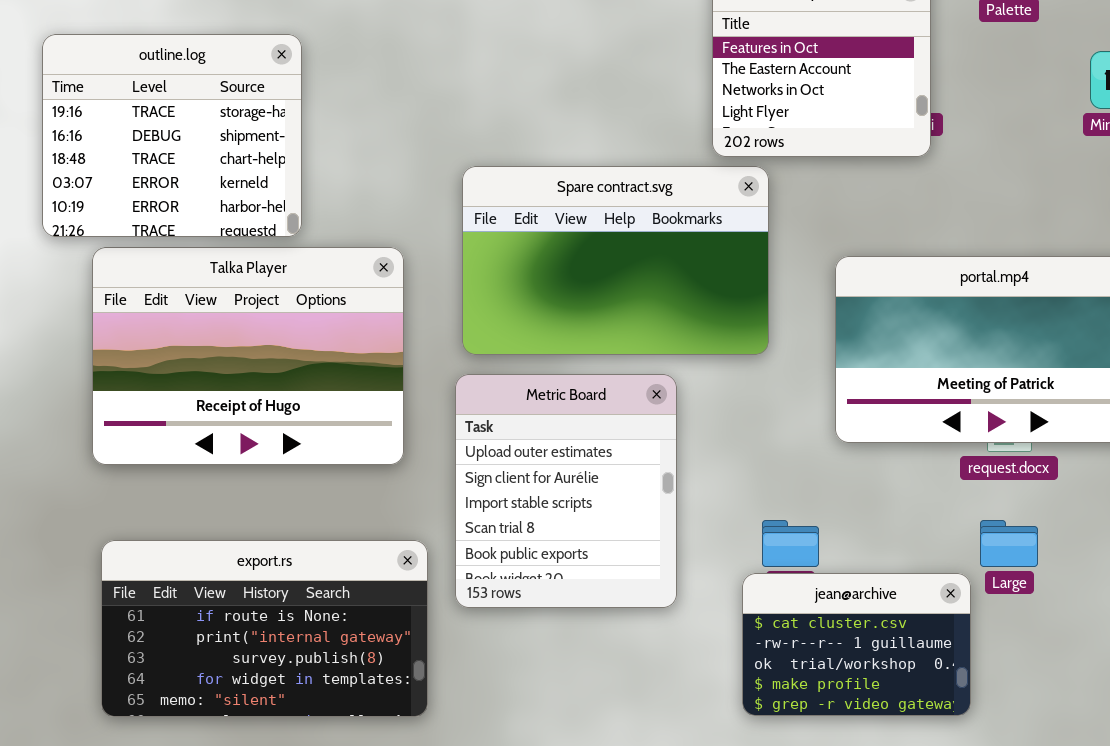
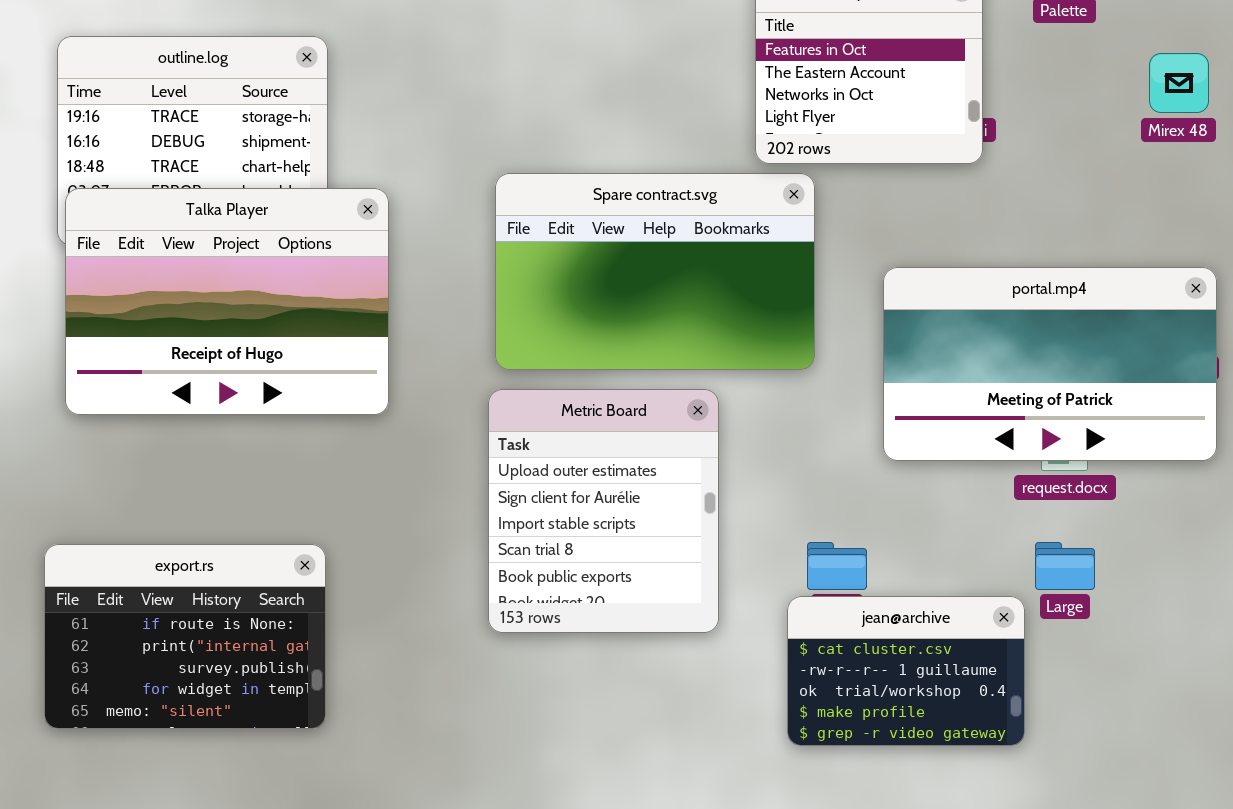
Talka Player: [92,247,404,465] -> [65,188,389,415], moved
export.rs: [101,540,428,717] -> [44,544,326,729], moved, resized

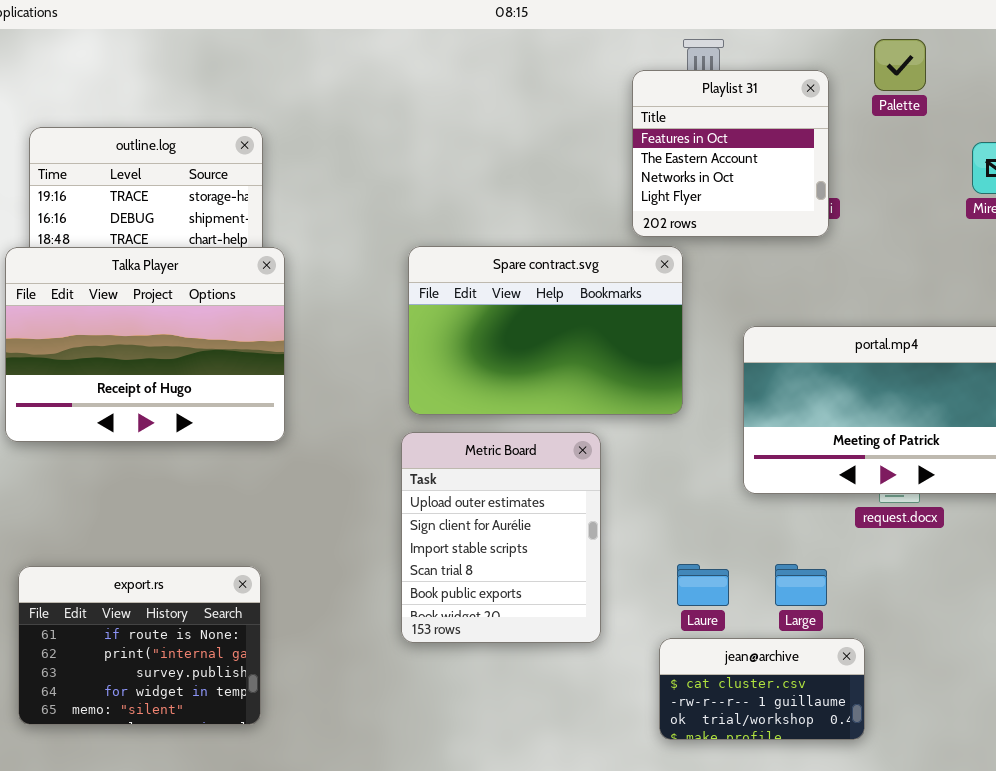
Talka Player: [65,188,389,415] -> [5,247,285,442], moved
Large: [1035,542,1095,590] -> [775,564,827,606], moved
jean@archive: [787,596,1025,746] -> [659,638,865,740], resized

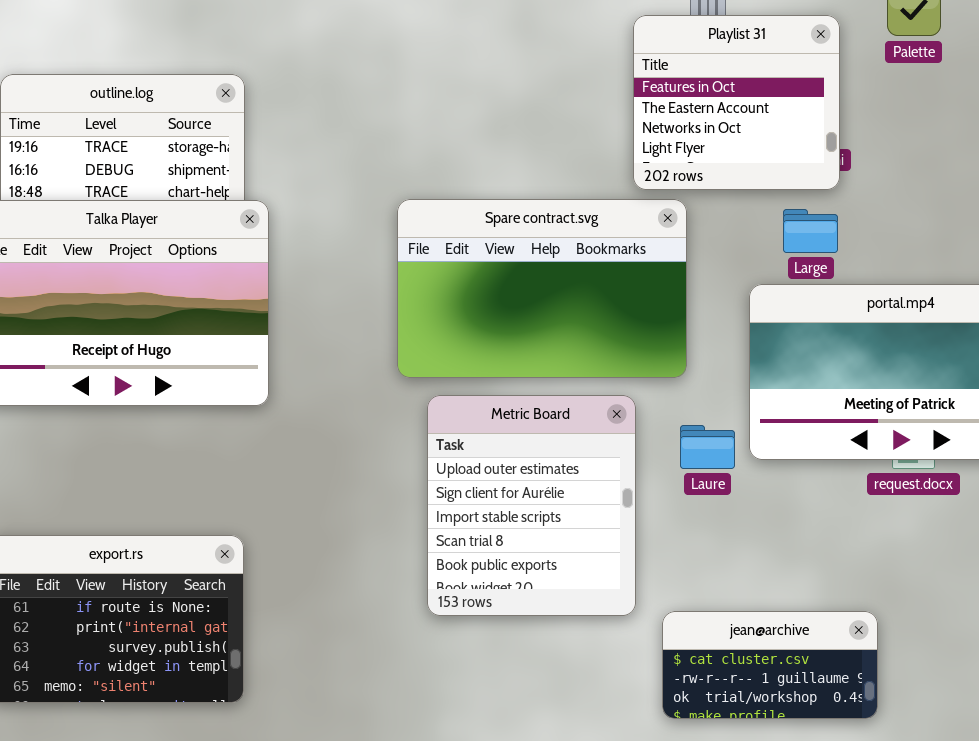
Metric Board: [401,432,601,643] -> [427,395,636,616], moved
Laure: [677,564,729,606] -> [680,425,735,469], moved
Large: [775,564,827,606] -> [783,209,838,253], moved

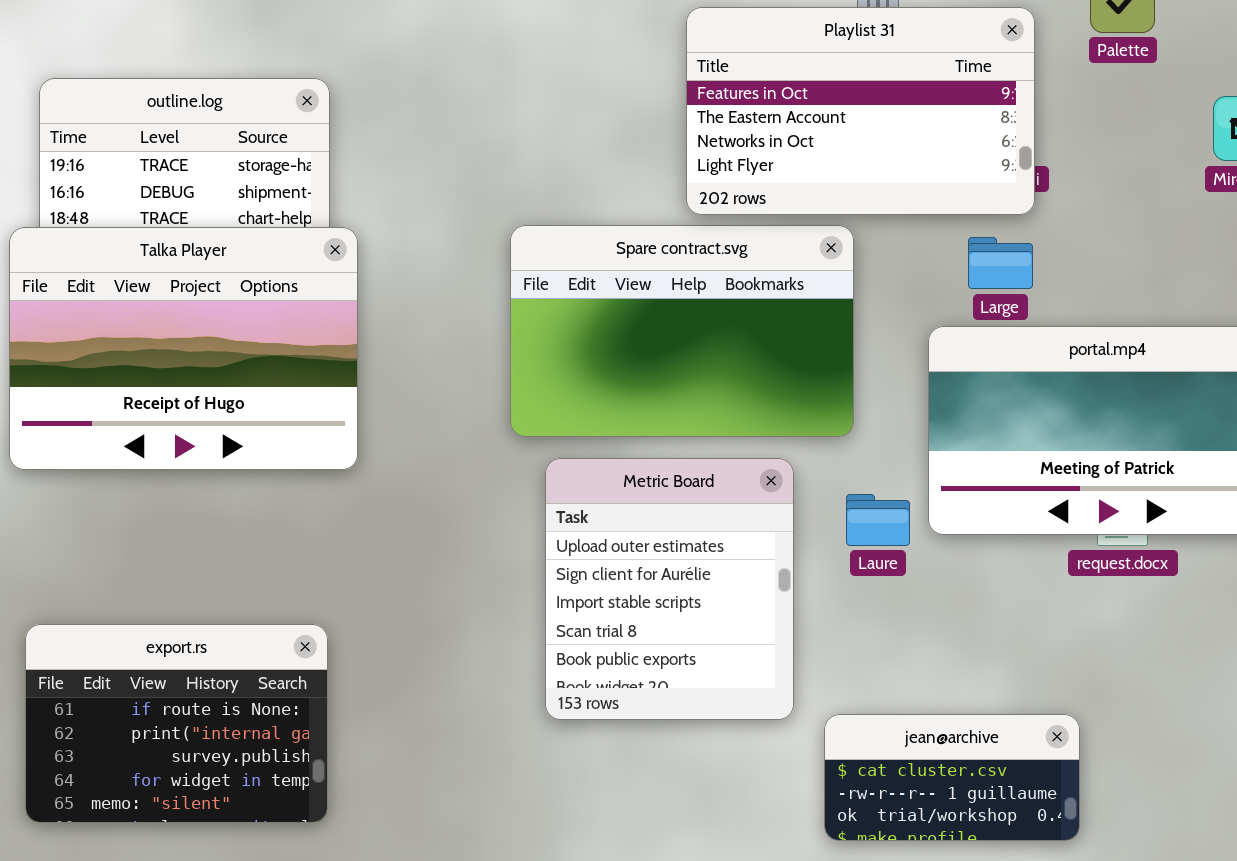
Playlist 31: [633,15,840,190] -> [686,7,1035,215], resized

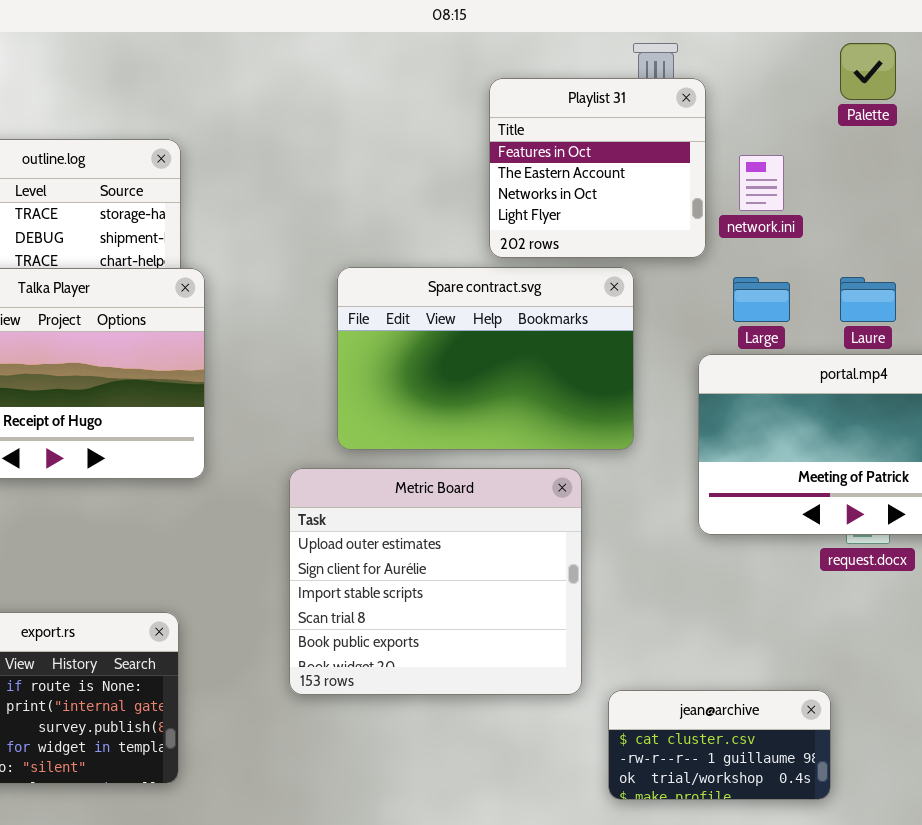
Playlist 31: [686,7,1035,215] -> [489,78,706,258], resized
Metric Board: [545,458,794,720] -> [289,468,582,695], resized
Laure: [846,494,910,546] -> [840,277,896,322], moved

